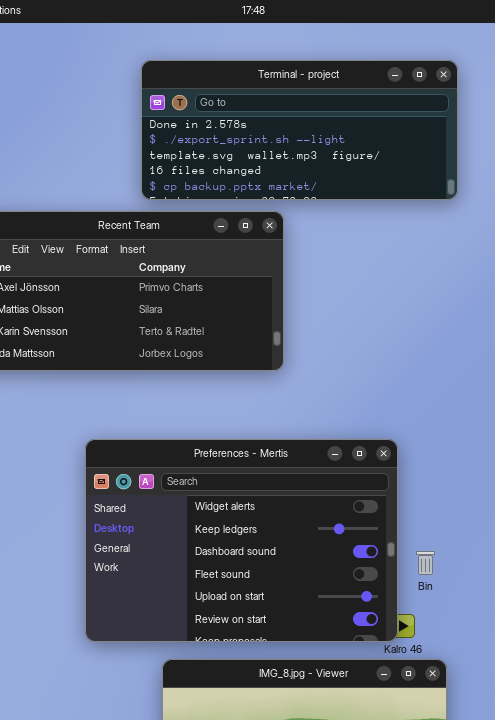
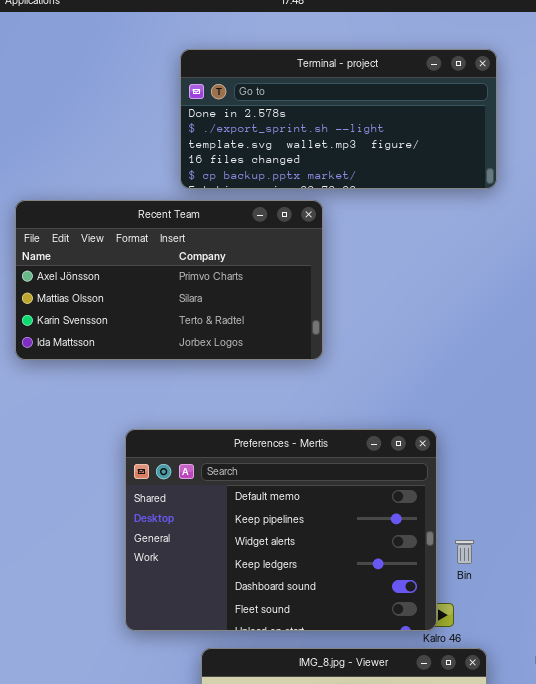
Preferences - Mertis: [85,439,398,642] -> [125,429,437,631], scrolled up 2 rows

